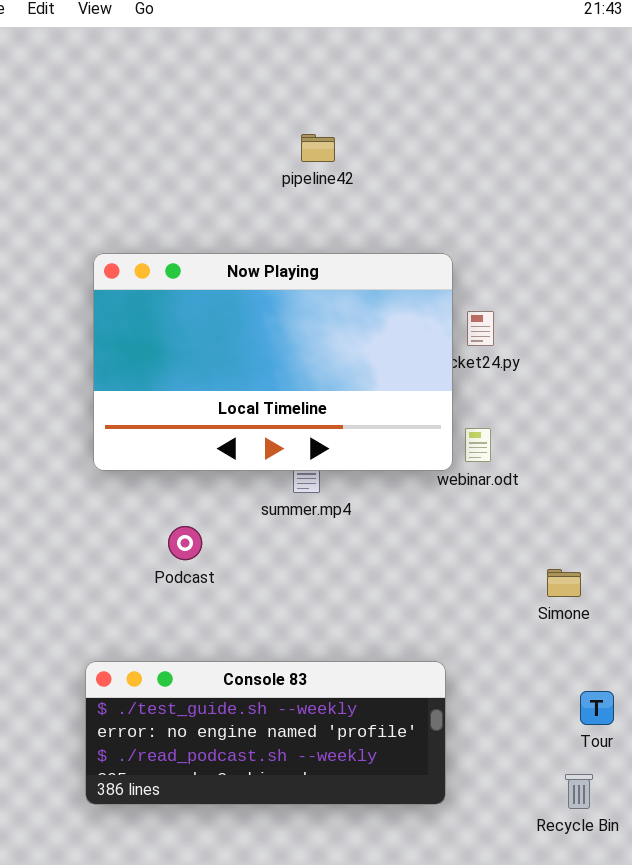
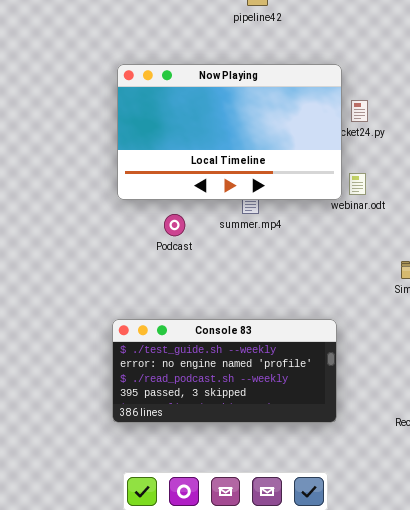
Podcast: [168,526,202,560] -> [164,214,185,236], moved
Console 83: [85,661,446,805] -> [112,319,337,423], resized

